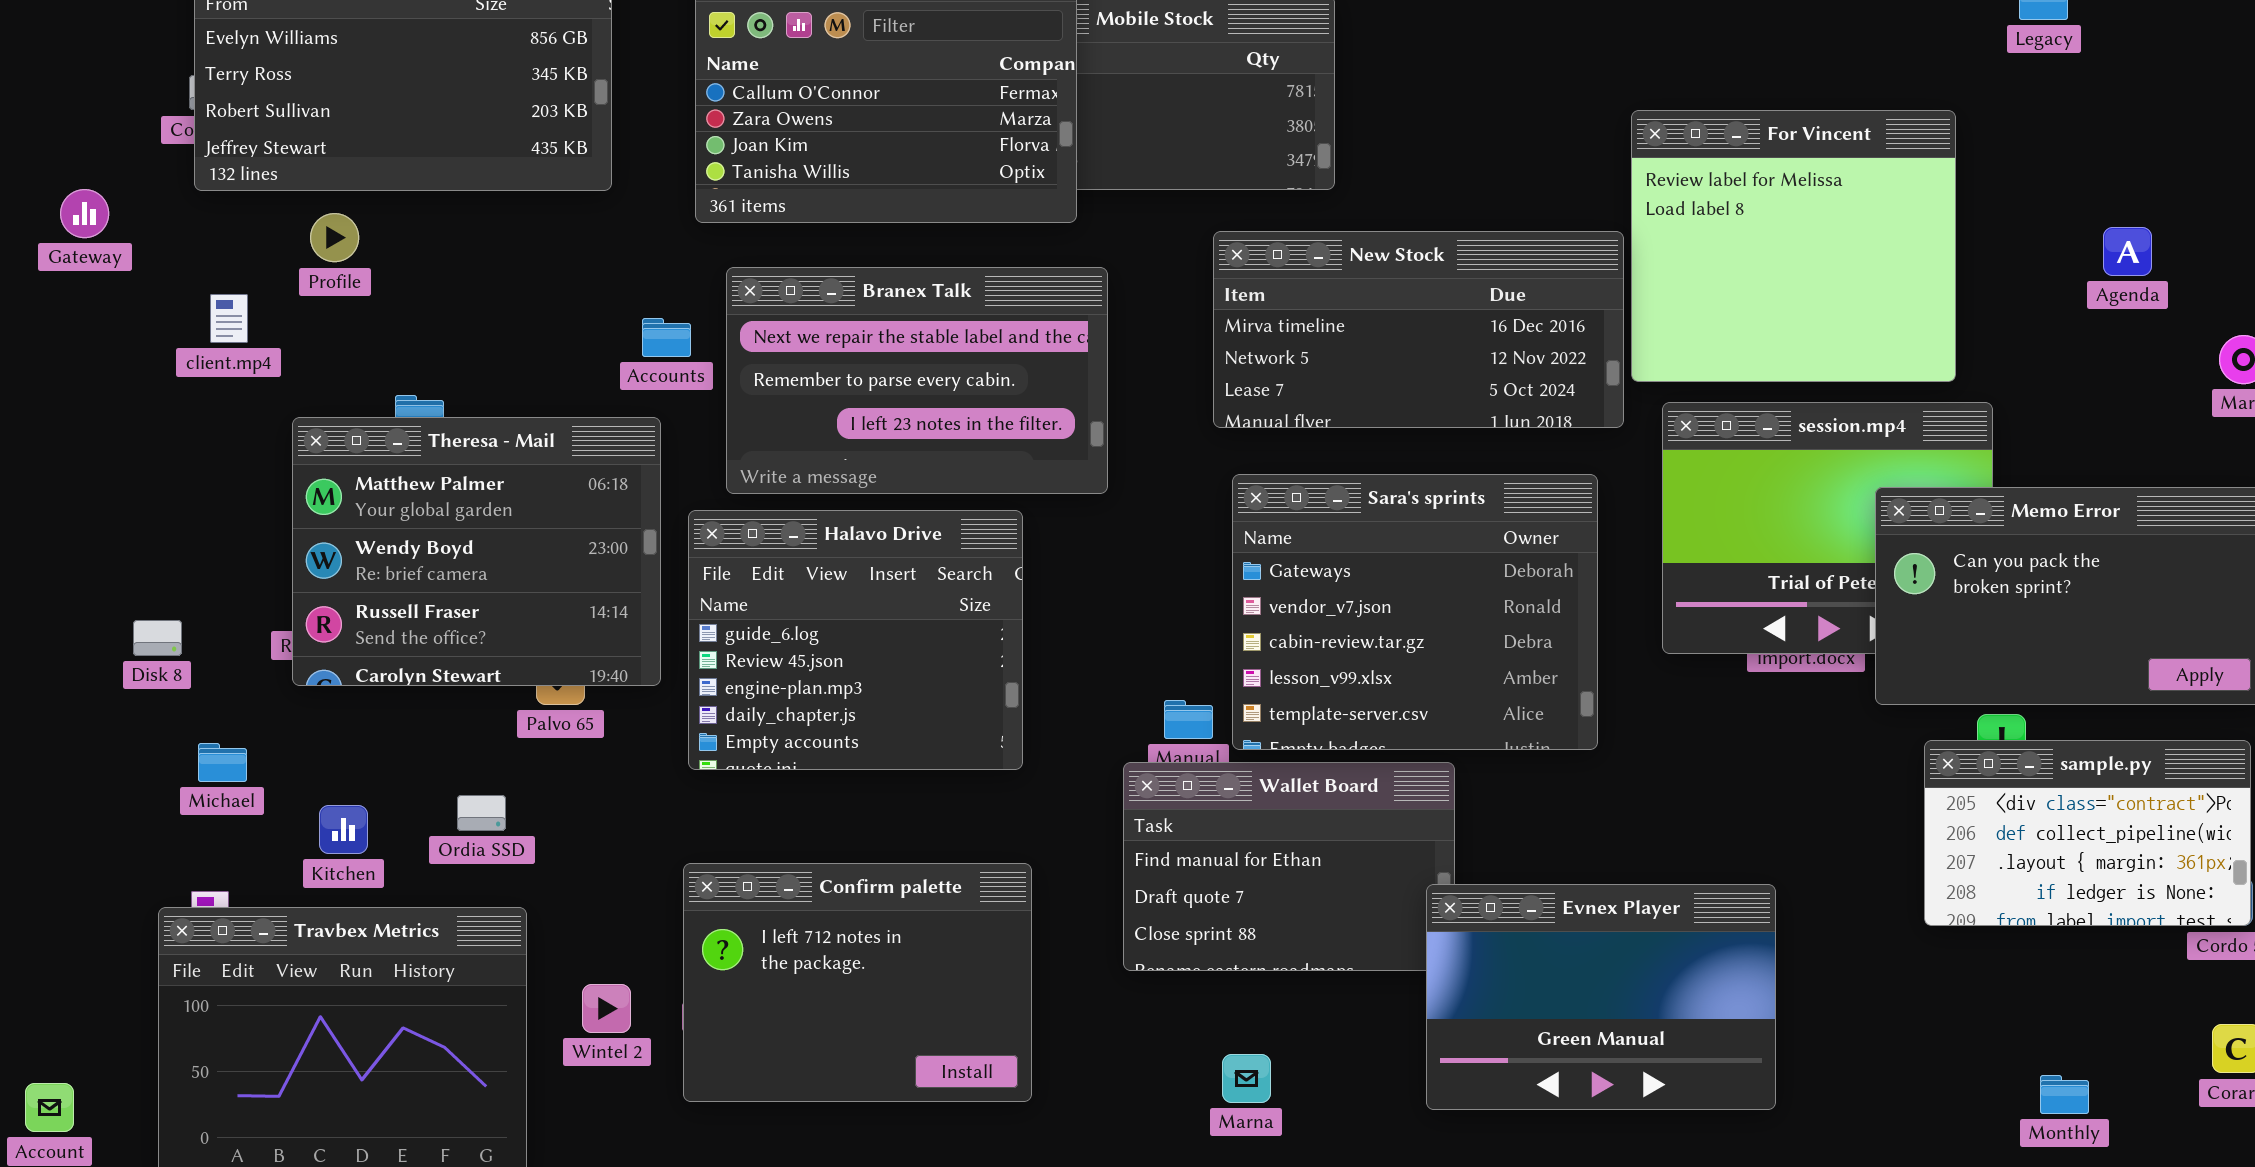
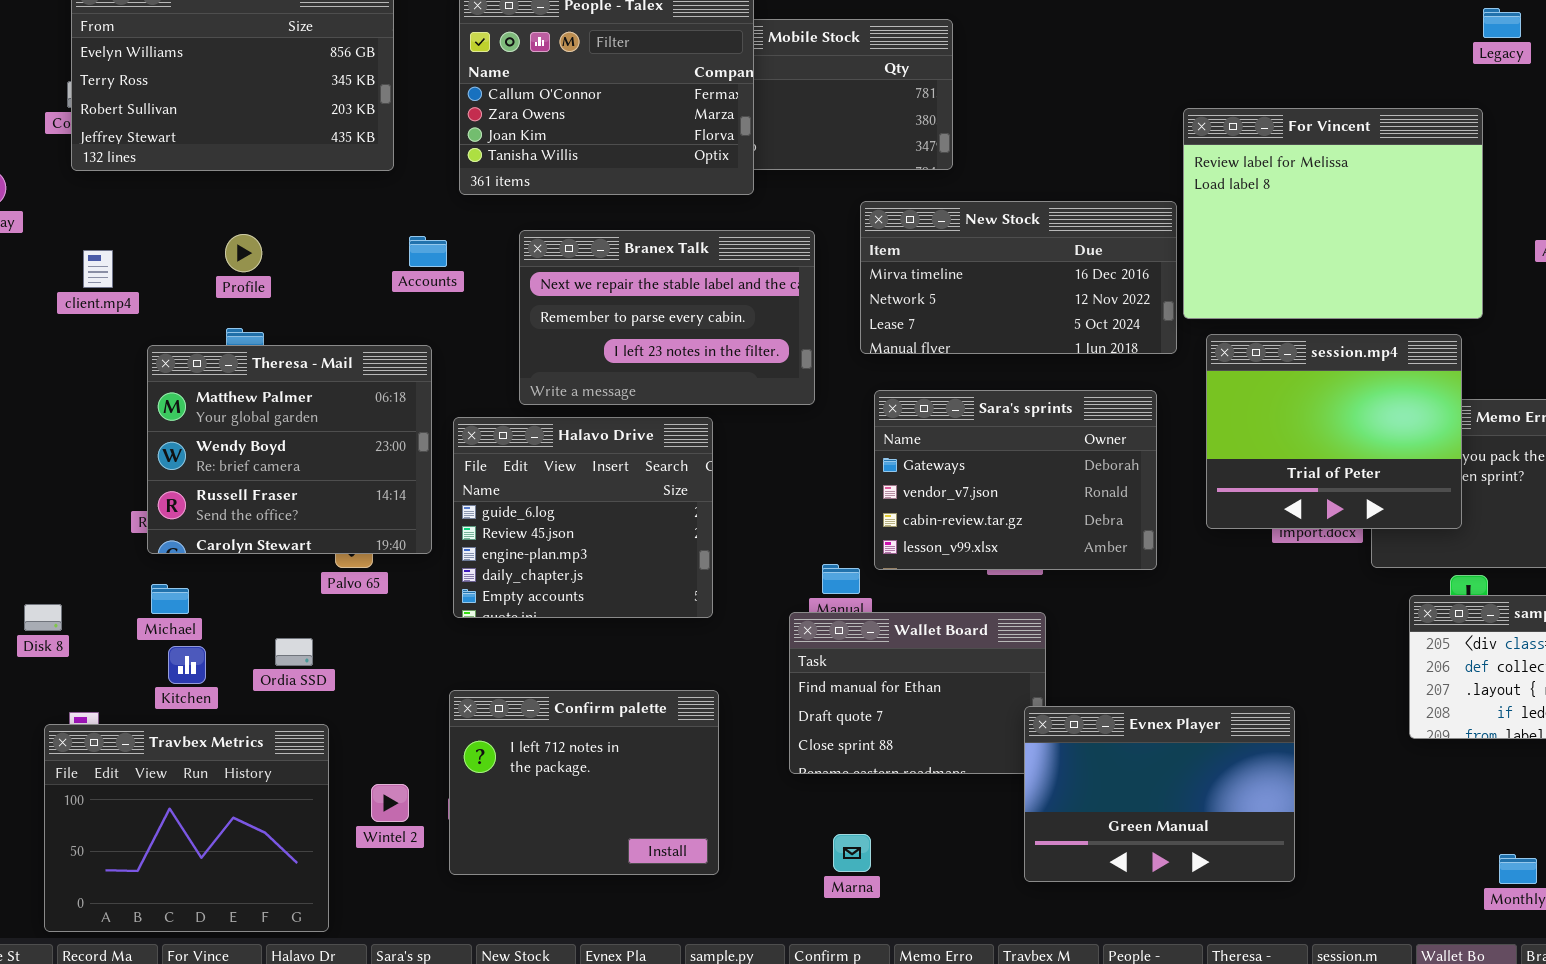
For Vincent: [1631,110,1956,382] -> [1183,108,1483,319], resized
Profile: [310,213,359,262] -> [225,234,262,272], moved
Branex Talk: [726,267,1108,494] -> [519,230,815,405], moved
Accounts: [642,318,691,357] -> [409,236,447,267], moved
session.mp4: [1662,402,1993,654] -> [1206,334,1462,529], raised
Sara's sprints: [1232,474,1598,750] -> [874,390,1157,570], resized
Disk 8: [133,620,182,656] -> [24,604,62,631], moved
Michael: [198,743,247,782] -> [151,584,189,614], moved
Marna: [1222,1054,1271,1103] -> [833,834,871,872], moved

